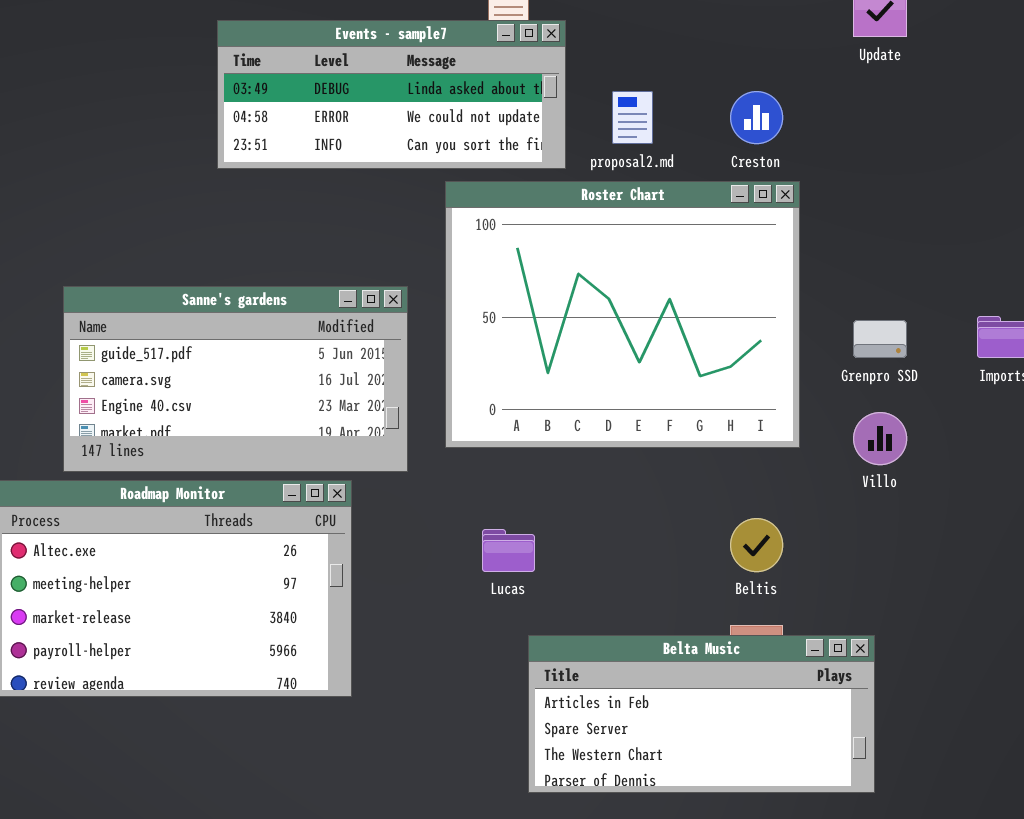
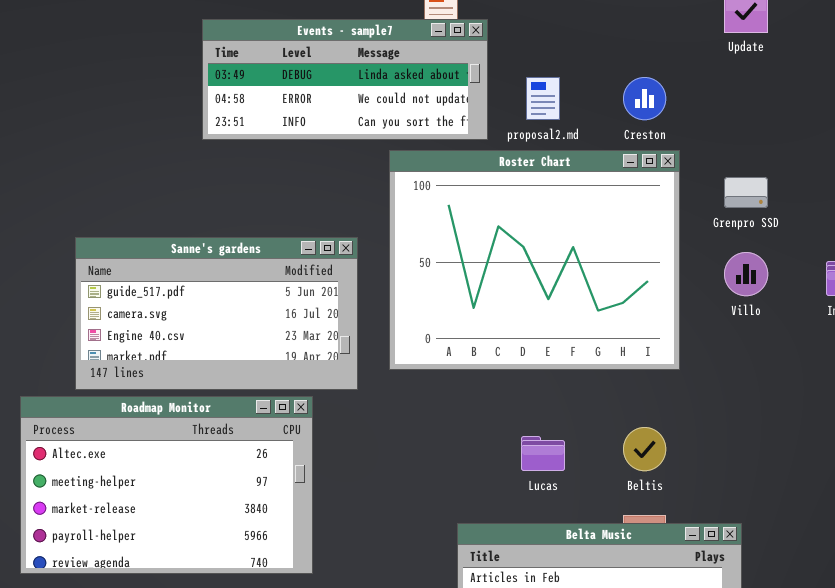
Grenpro SSD: [853,320,907,358] -> [724,177,768,208], moved
Villo: [853,412,907,465] -> [724,252,768,296], moved
Lucas: [482,529,535,572] -> [521,436,565,471], moved

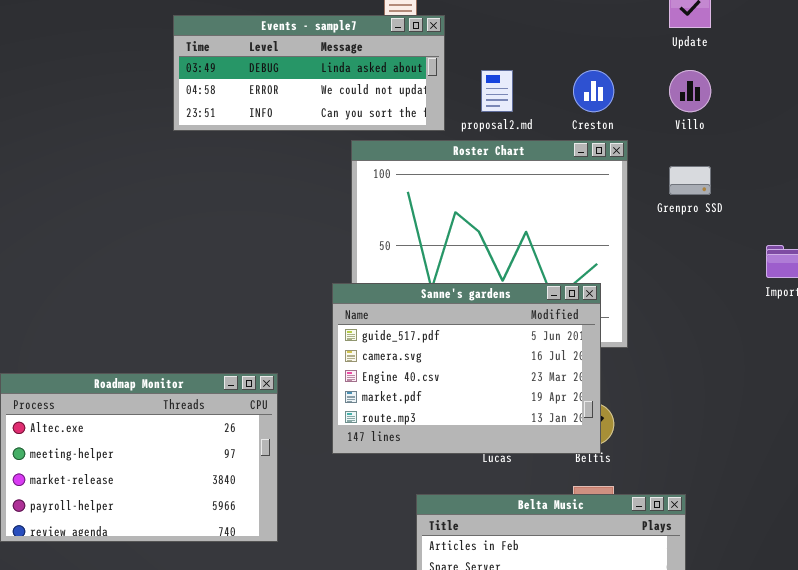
Sanne's gardens: [75,237,358,390] -> [332,283,601,454], moved, resized
Villo: [724,252,768,296] -> [669,70,711,112], moved

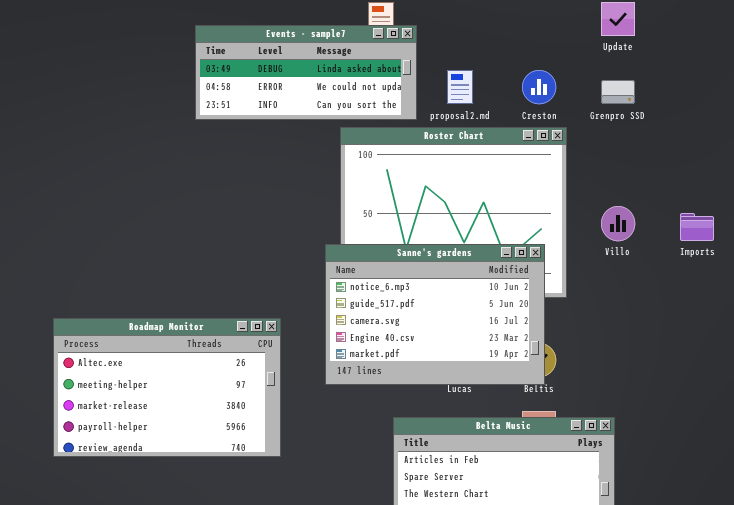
Villo: [669,70,711,112] -> [601,206,635,241], moved
Grenpro SSD: [669,166,711,195] -> [601,80,635,104], moved
Sanne's gardens: [332,283,601,454] -> [325,244,545,385], scrolled up 1 row

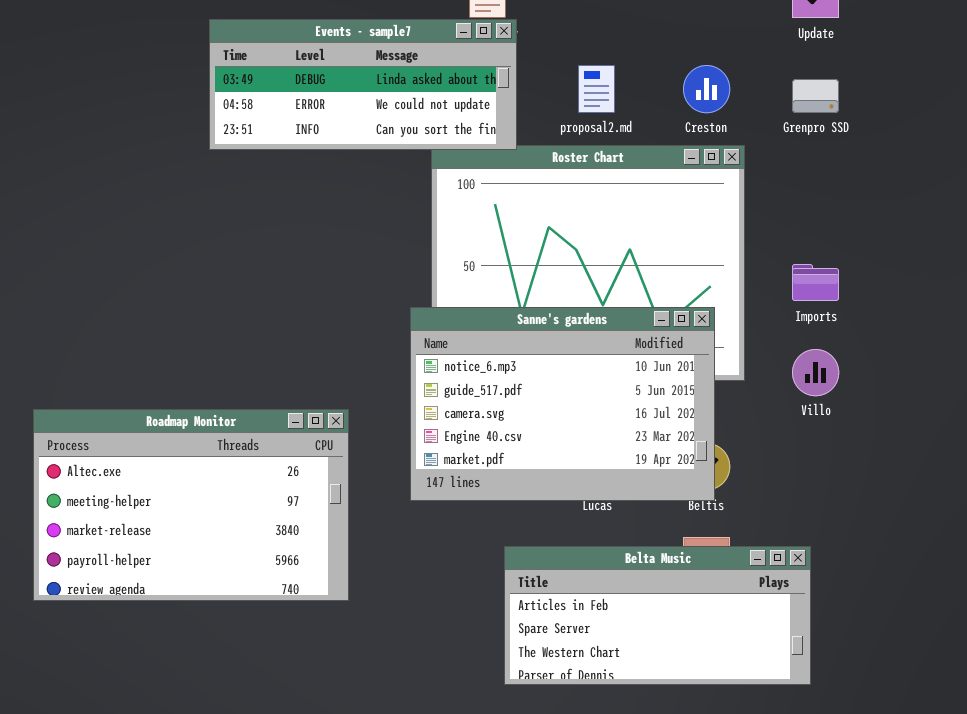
Events - sample7: [195,25,417,120] -> [209,19,517,150], moved
Villo: [601,206,635,241] -> [792,349,839,396], moved
Imports: [680,213,714,241] -> [792,264,839,301], moved

